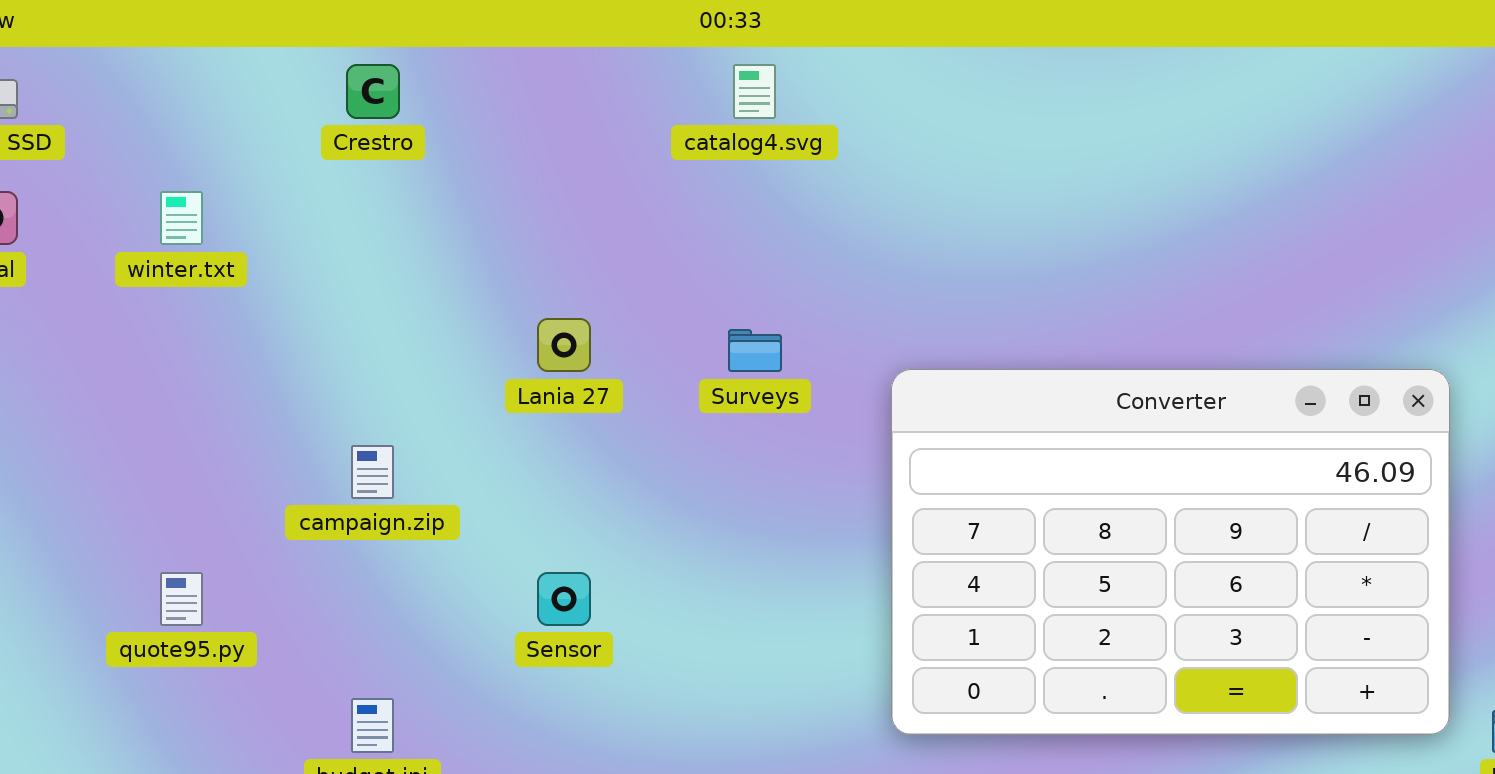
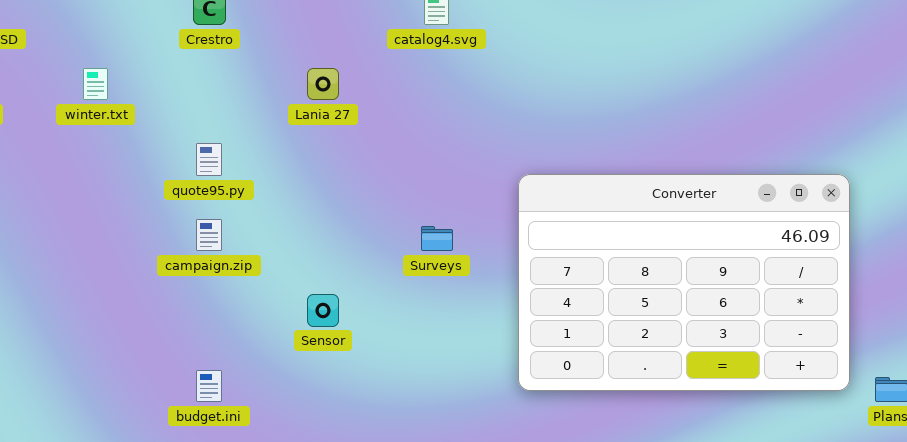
Lania 27: [537,318,591,372] -> [307,68,339,100], moved
Surveys: [728,329,782,372] -> [421,226,453,251], moved
quote95.py: [160,572,203,626] -> [196,143,222,176], moved

